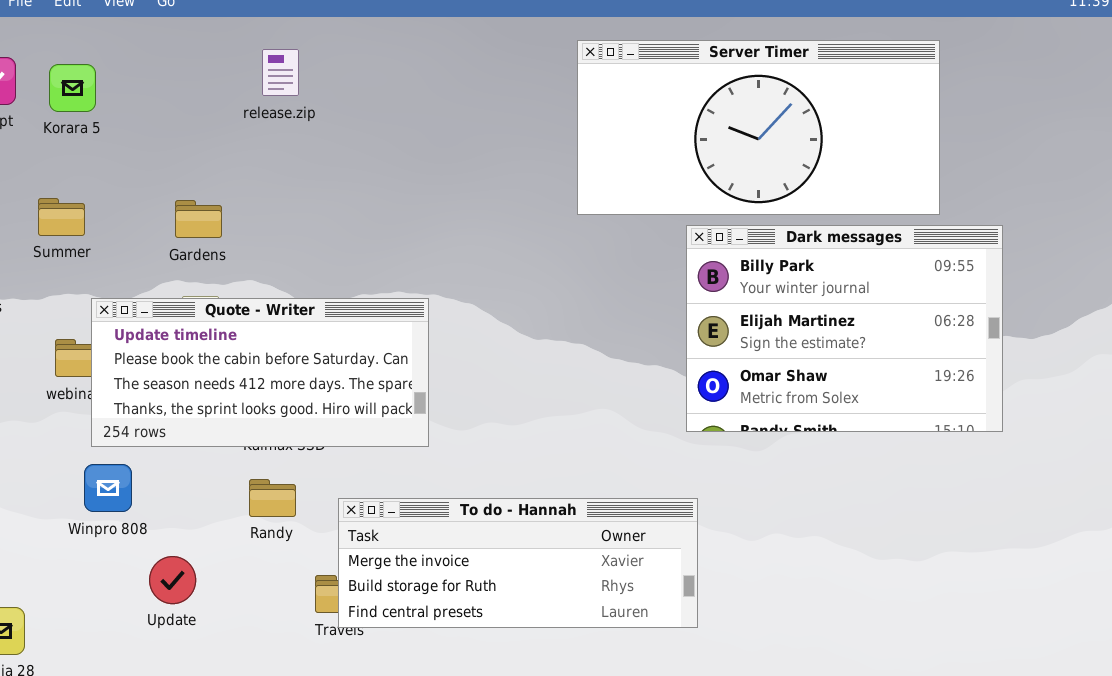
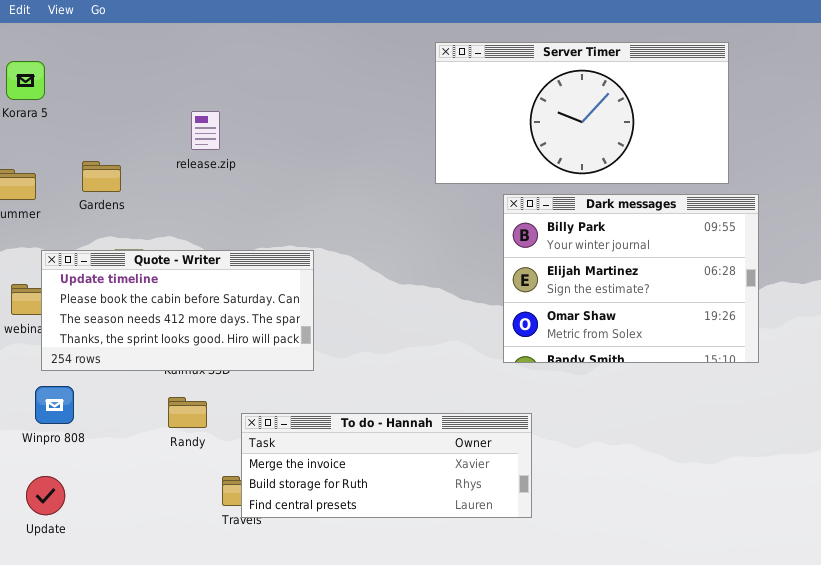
release.zip: [262,49,299,96] -> [191,111,220,150], moved
Gardens: [175,200,222,238] -> [82,161,121,192], moved
Dark messages: [686,225,1003,432] -> [503,194,759,363], moved
Update: [149,556,196,604] -> [26,476,65,515], moved

